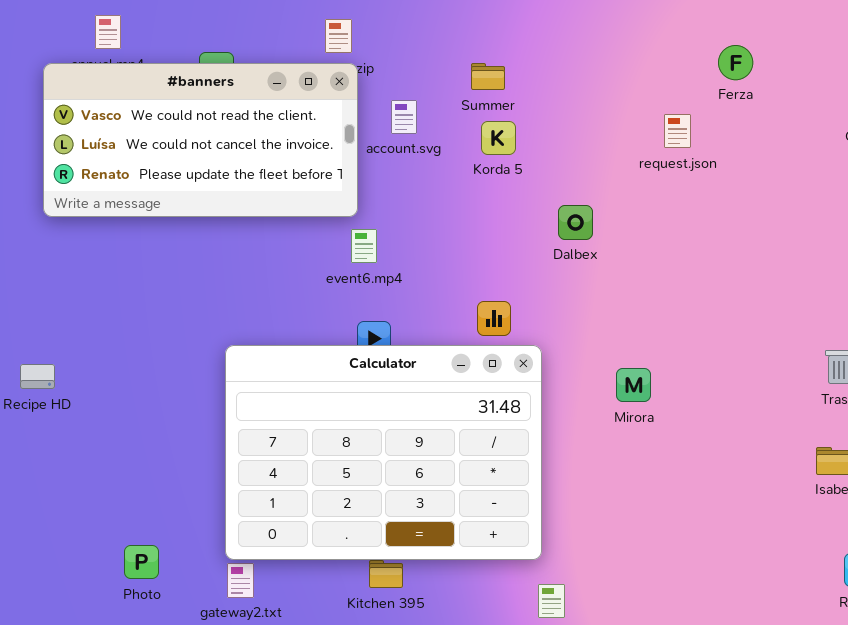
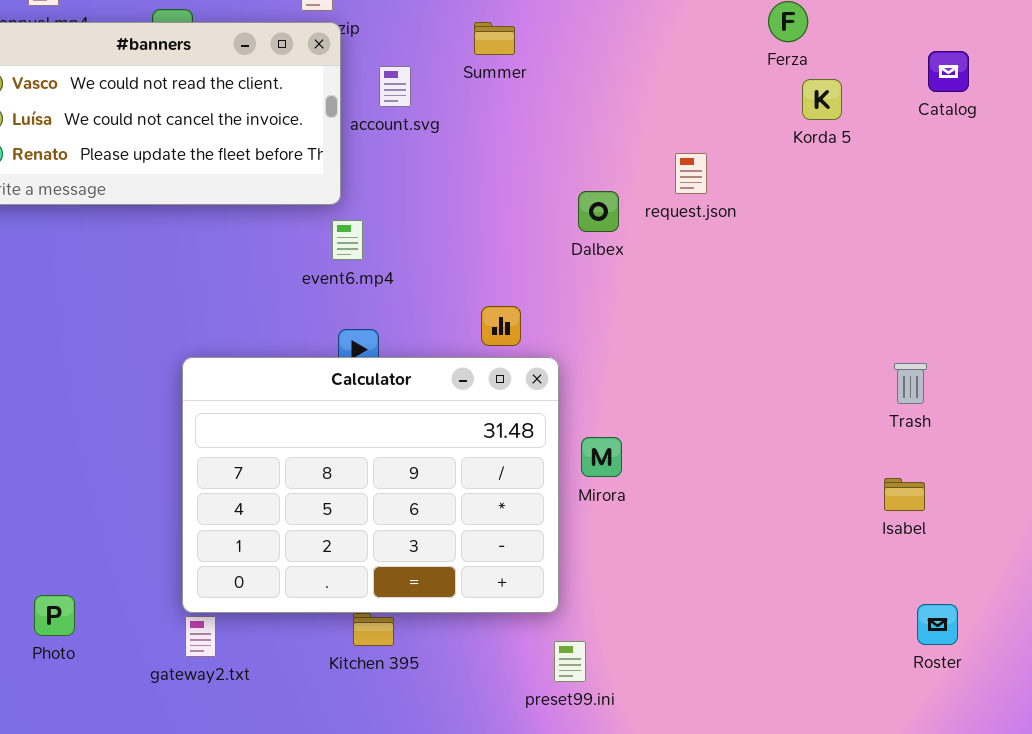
request.json: [664,114,691,148] -> [675,153,707,194], moved
Korda 5: [481,121,516,155] -> [802,79,842,120], moved
Mirora: [616,368,651,402] -> [581,437,622,477], moved
Photo: [124,545,159,579] -> [34,595,75,636], moved

